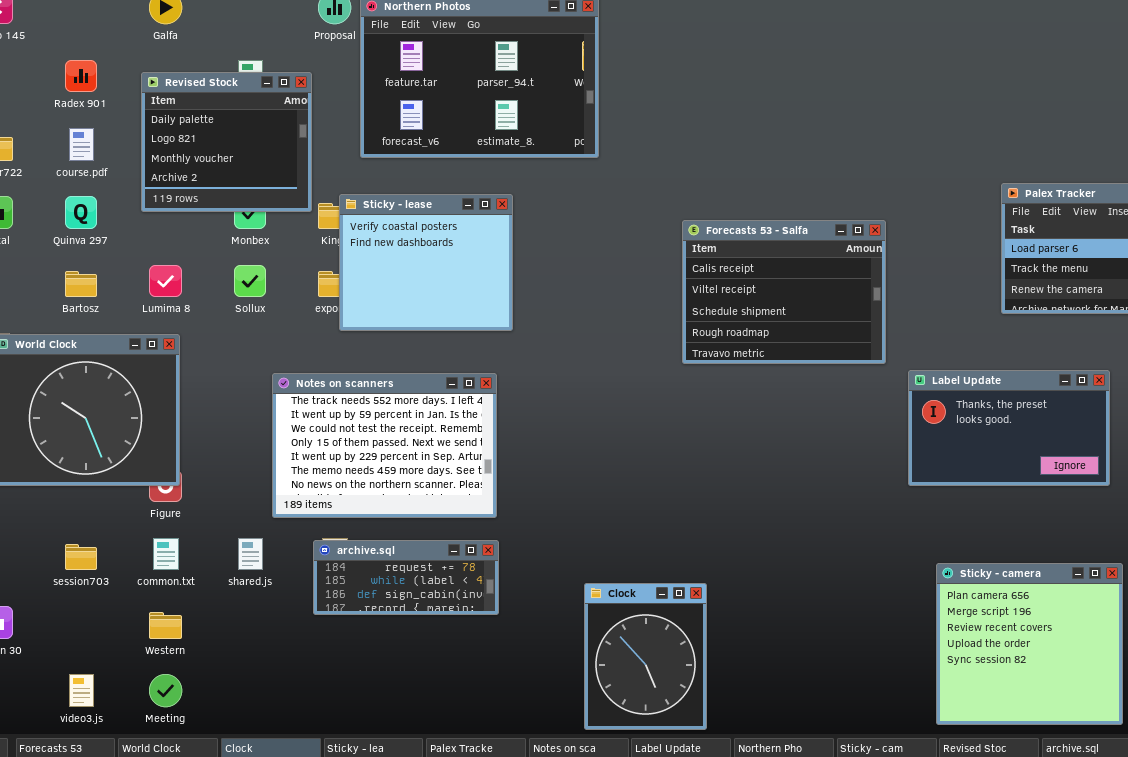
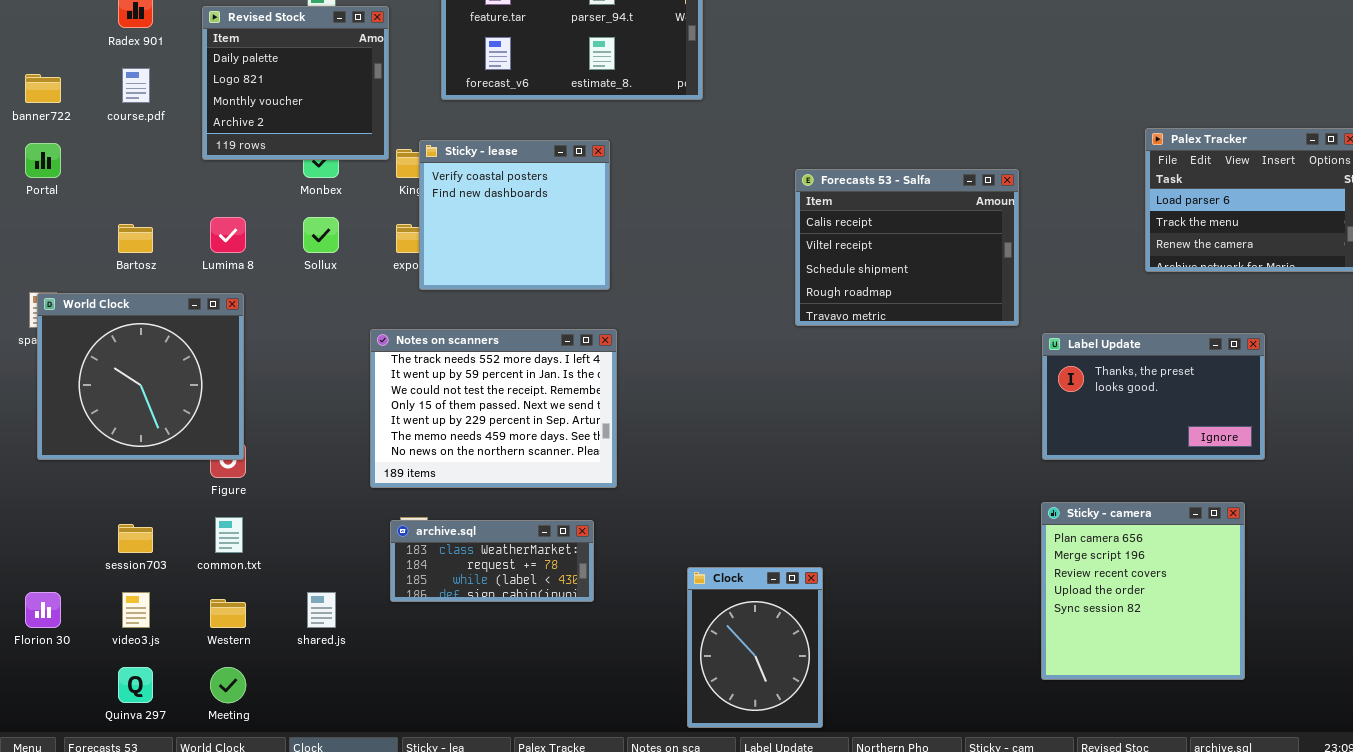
Quinva 297: [65,196,97,229] -> [118,667,153,703], moved
Notes on scanners: [272,373,497,518] -> [370,329,617,488], moved
shared.js: [238,538,263,570] -> [307,592,336,628], moved
archive.sql: [313,540,499,615] -> [390,520,594,602], scrolled up 1 row
Sticky - camera: [936,563,1123,725] -> [1041,502,1245,680], moved
video3.js: [69,674,94,707] -> [122,592,150,628], moved

